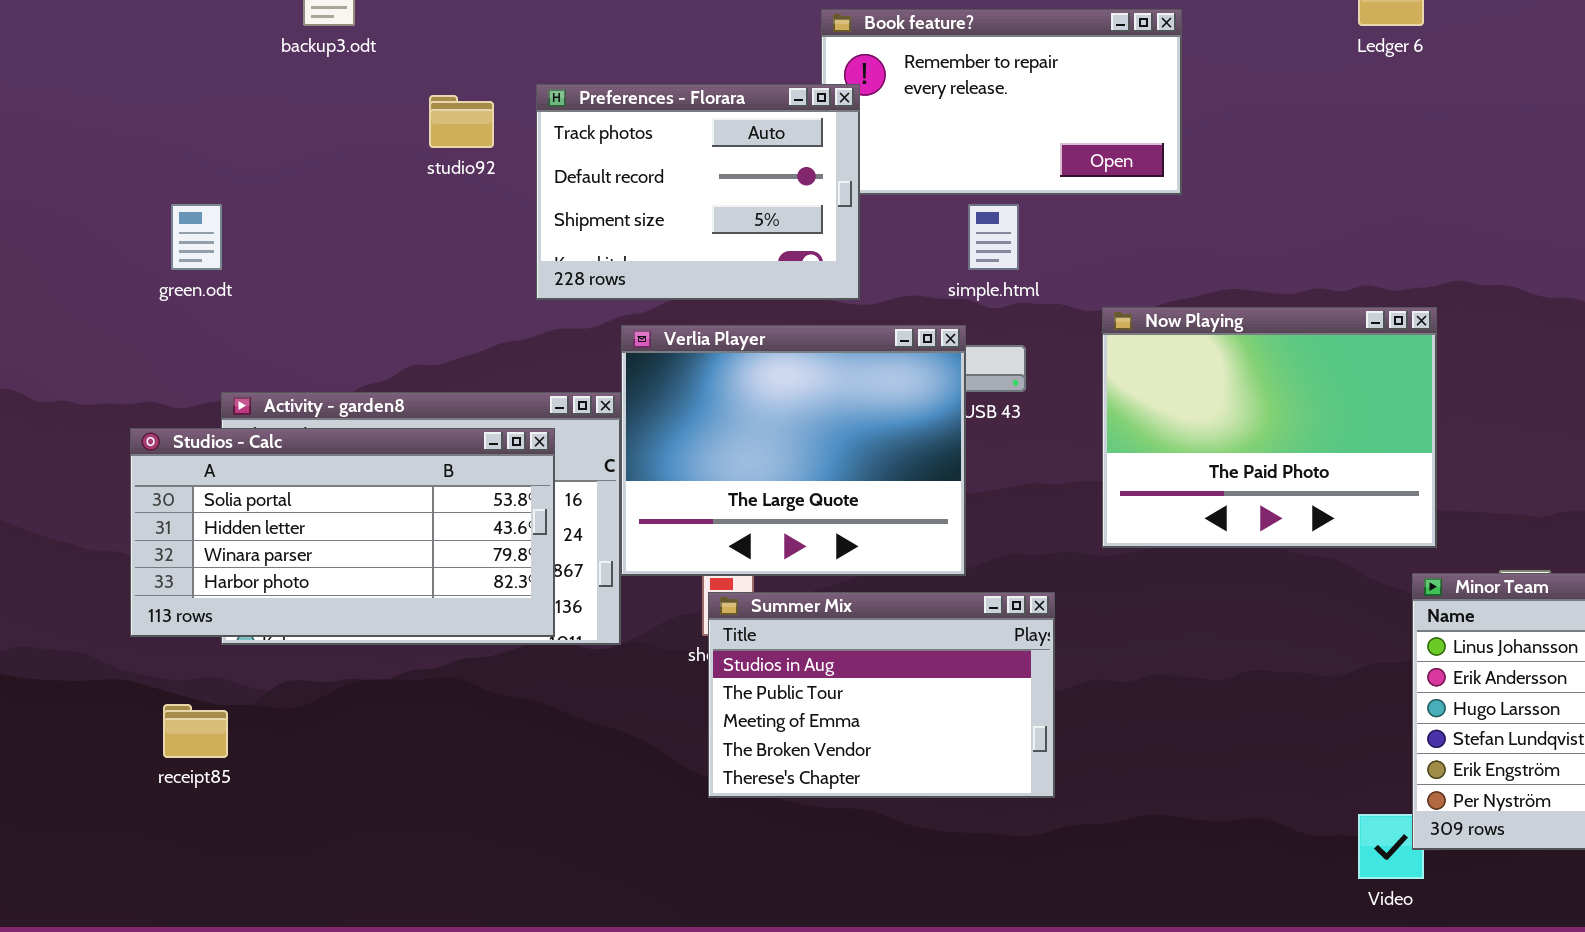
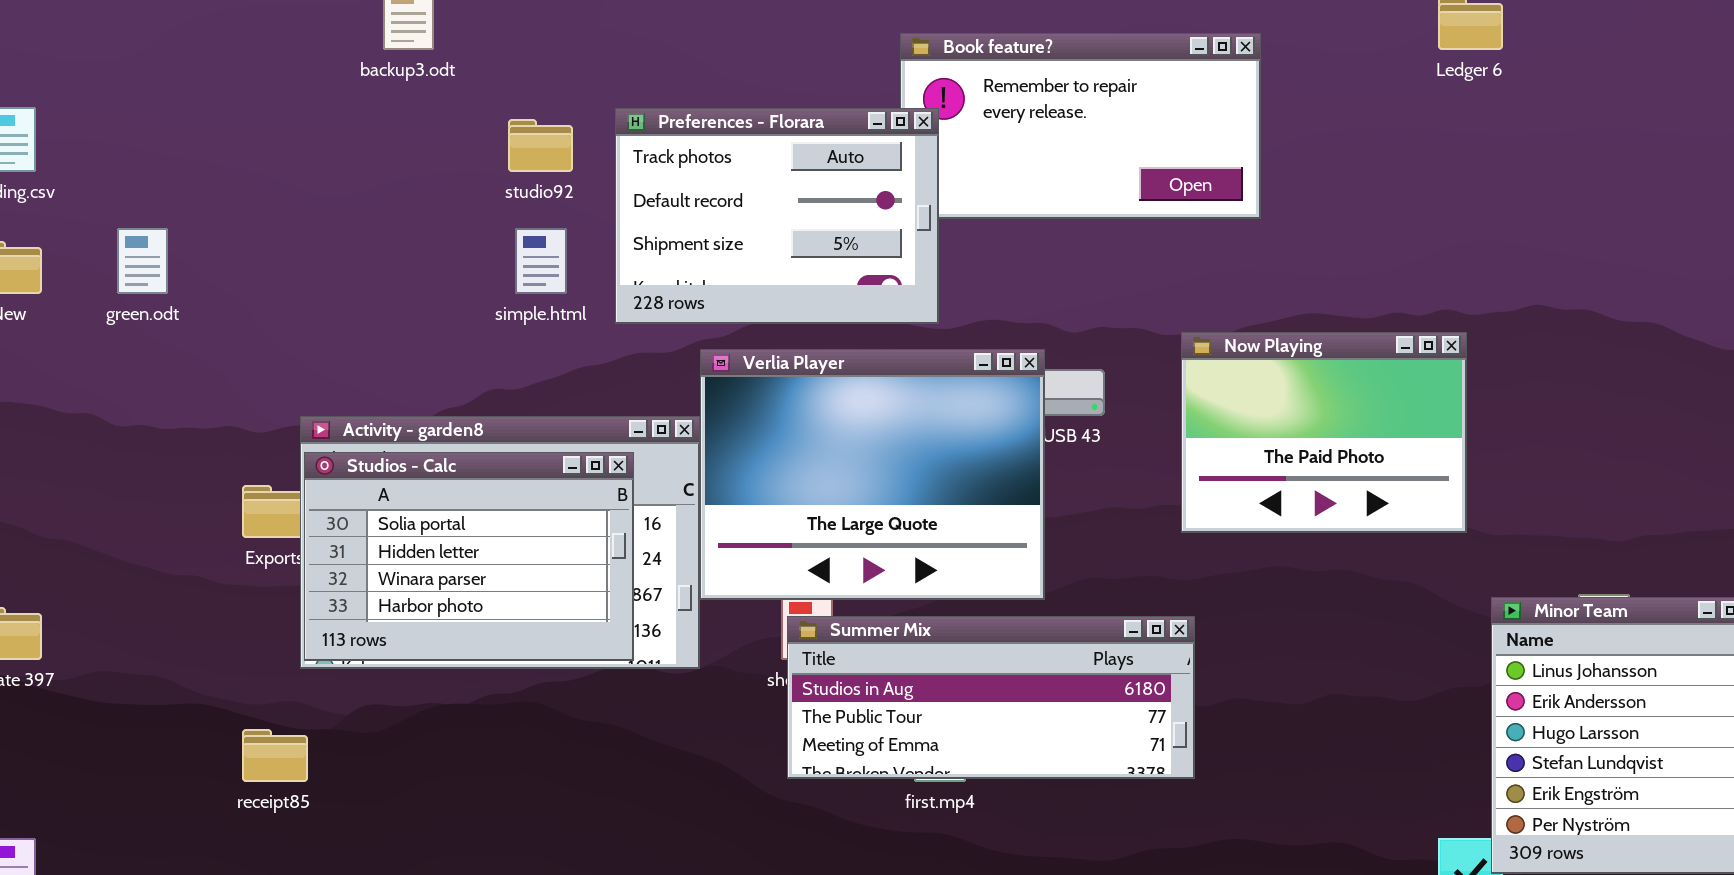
green.odt: [171,204,222,270] -> [117,228,168,294], moved
simple.html: [968,204,1019,270] -> [515,228,567,294], moved
Now Playing: [1102,307,1437,548] -> [1181,332,1467,533], resized
Studios - Calc: [130,428,555,637] -> [304,452,634,661], resized
Summer Mix: [708,592,1055,798] -> [787,616,1195,779], resized

